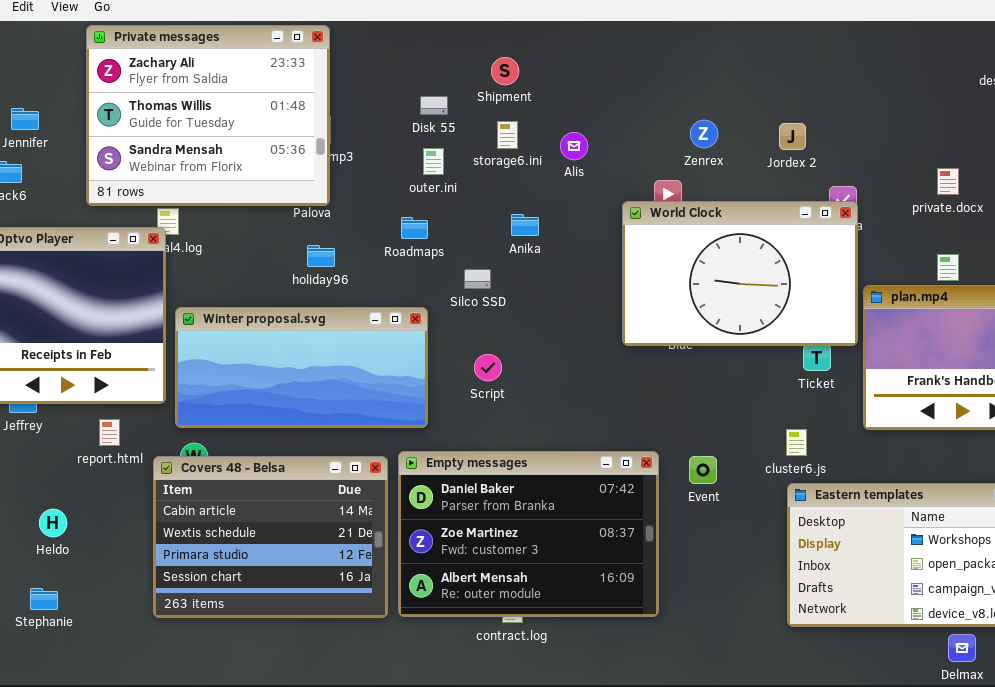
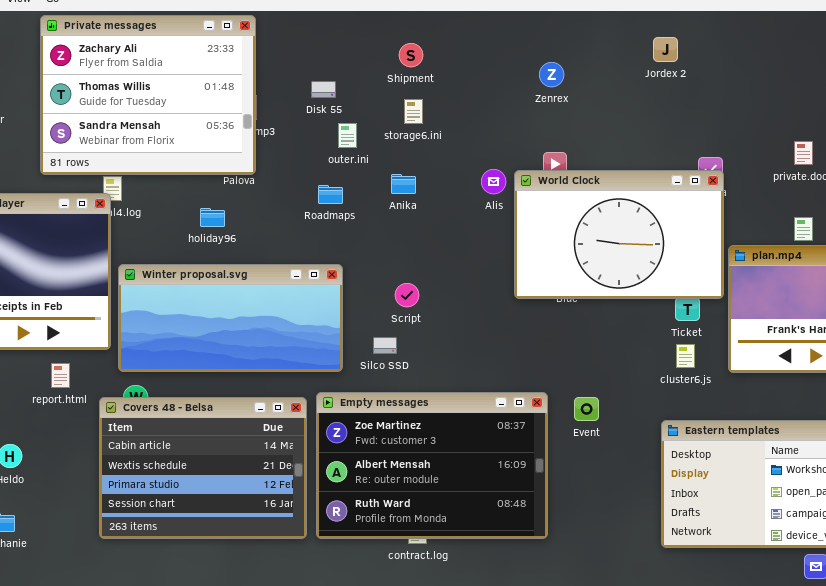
Disk 55: [420,96,448,115] -> [311,81,336,98], moved
Zenrex: [690,120,718,148] -> [539,62,564,87], moved
Jordex 2: [779,123,806,150] -> [653,37,678,62], moved
Alis: [560,132,588,160] -> [481,169,506,194], moved
Anika: [511,214,539,236] -> [391,174,416,194], moved
holiday96: [307,245,335,267] -> [200,208,225,227], moved
Silco SSD: [464,269,491,289] -> [373,337,397,354], moved
Script: [474,354,502,381] -> [395,283,419,307], moved
cluster6.js: [786,429,807,456] -> [676,344,695,368], moved
Empty messages: [398,451,659,617] -> [316,392,548,539], scrolled down 1 row

